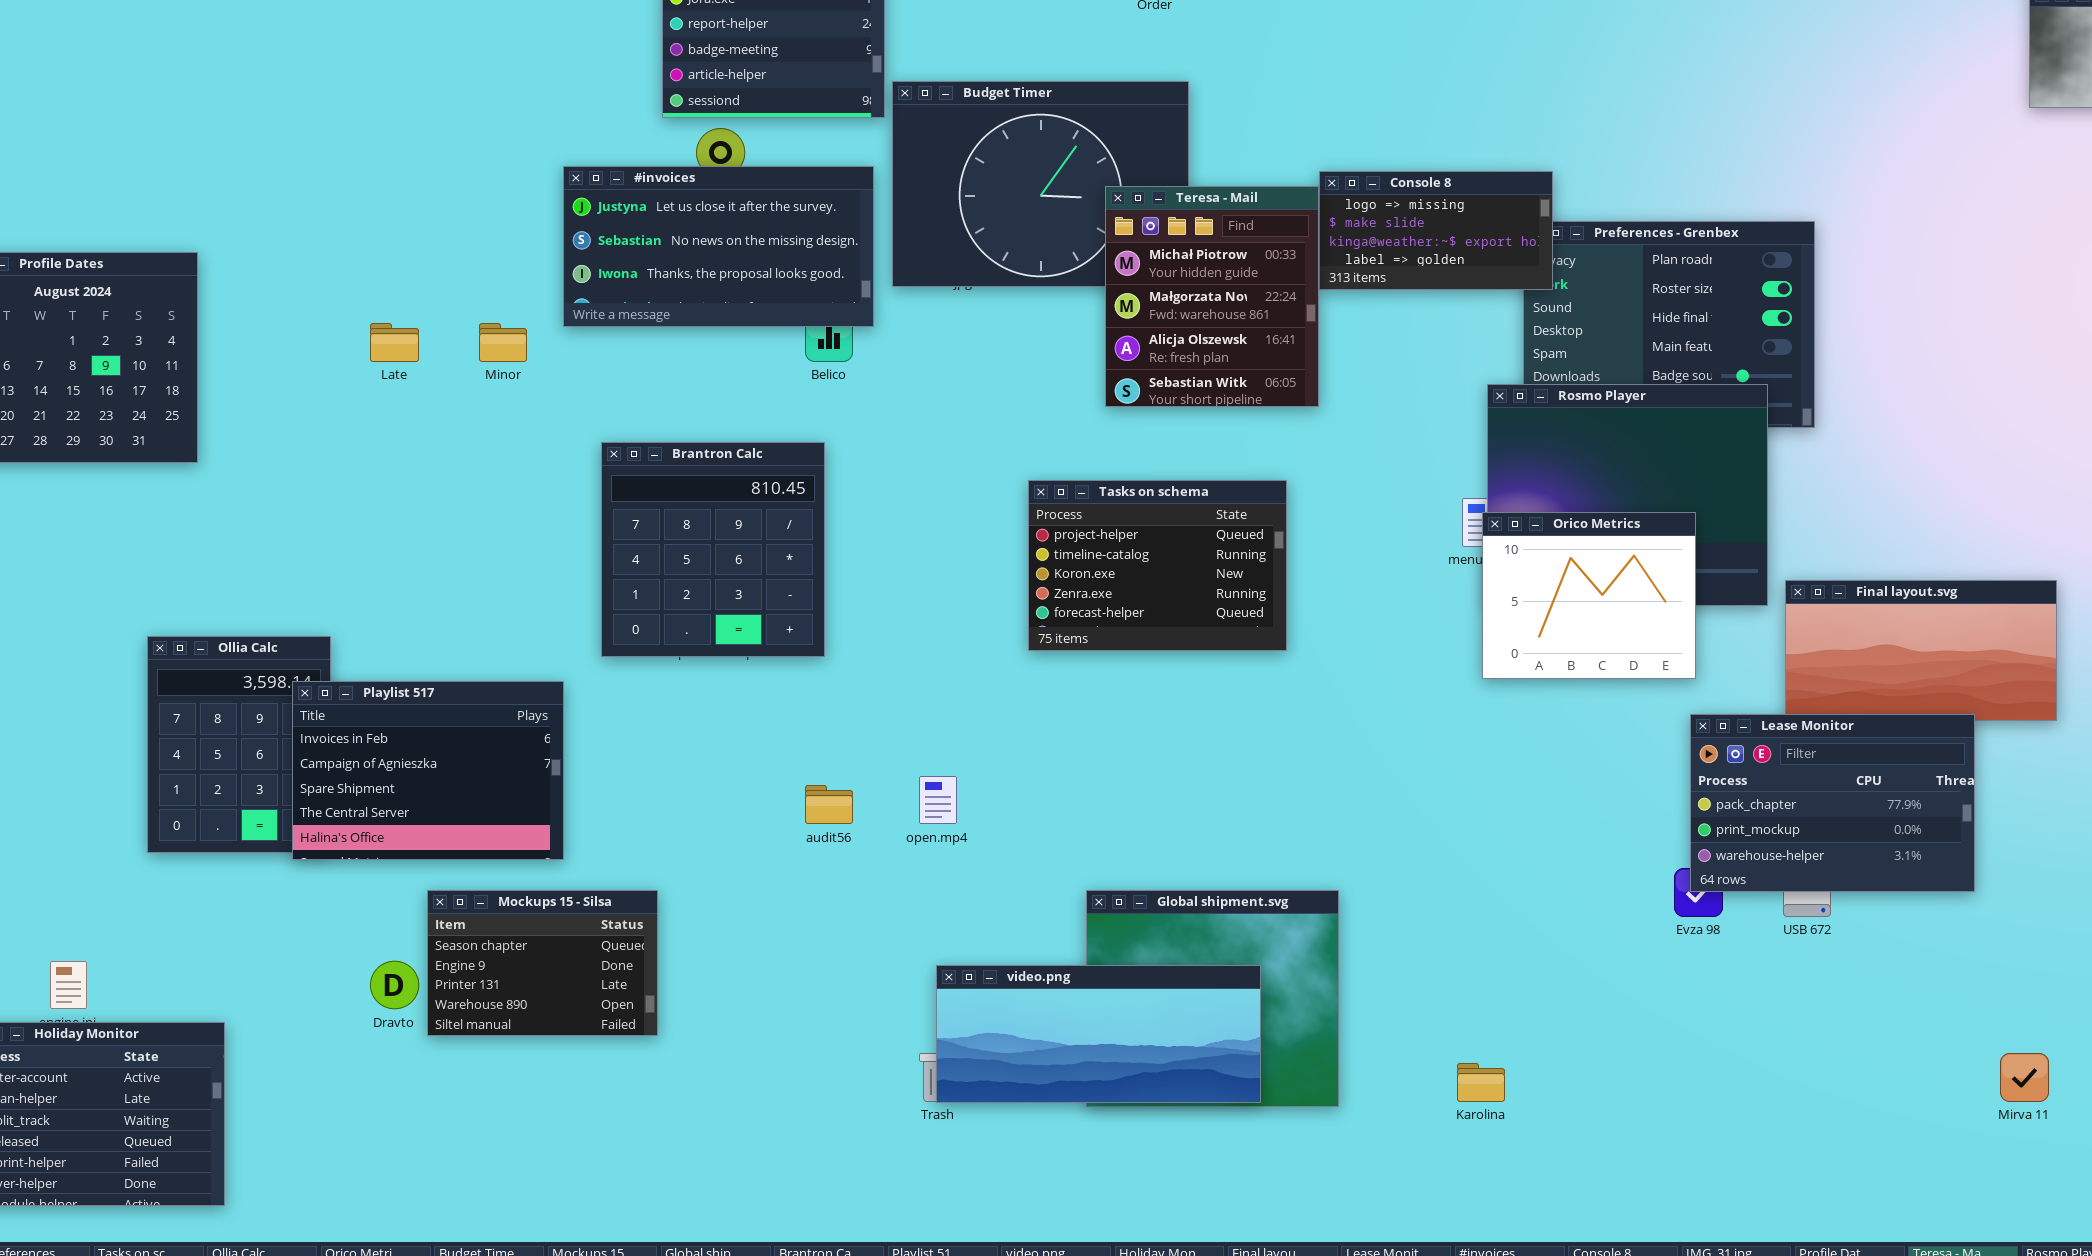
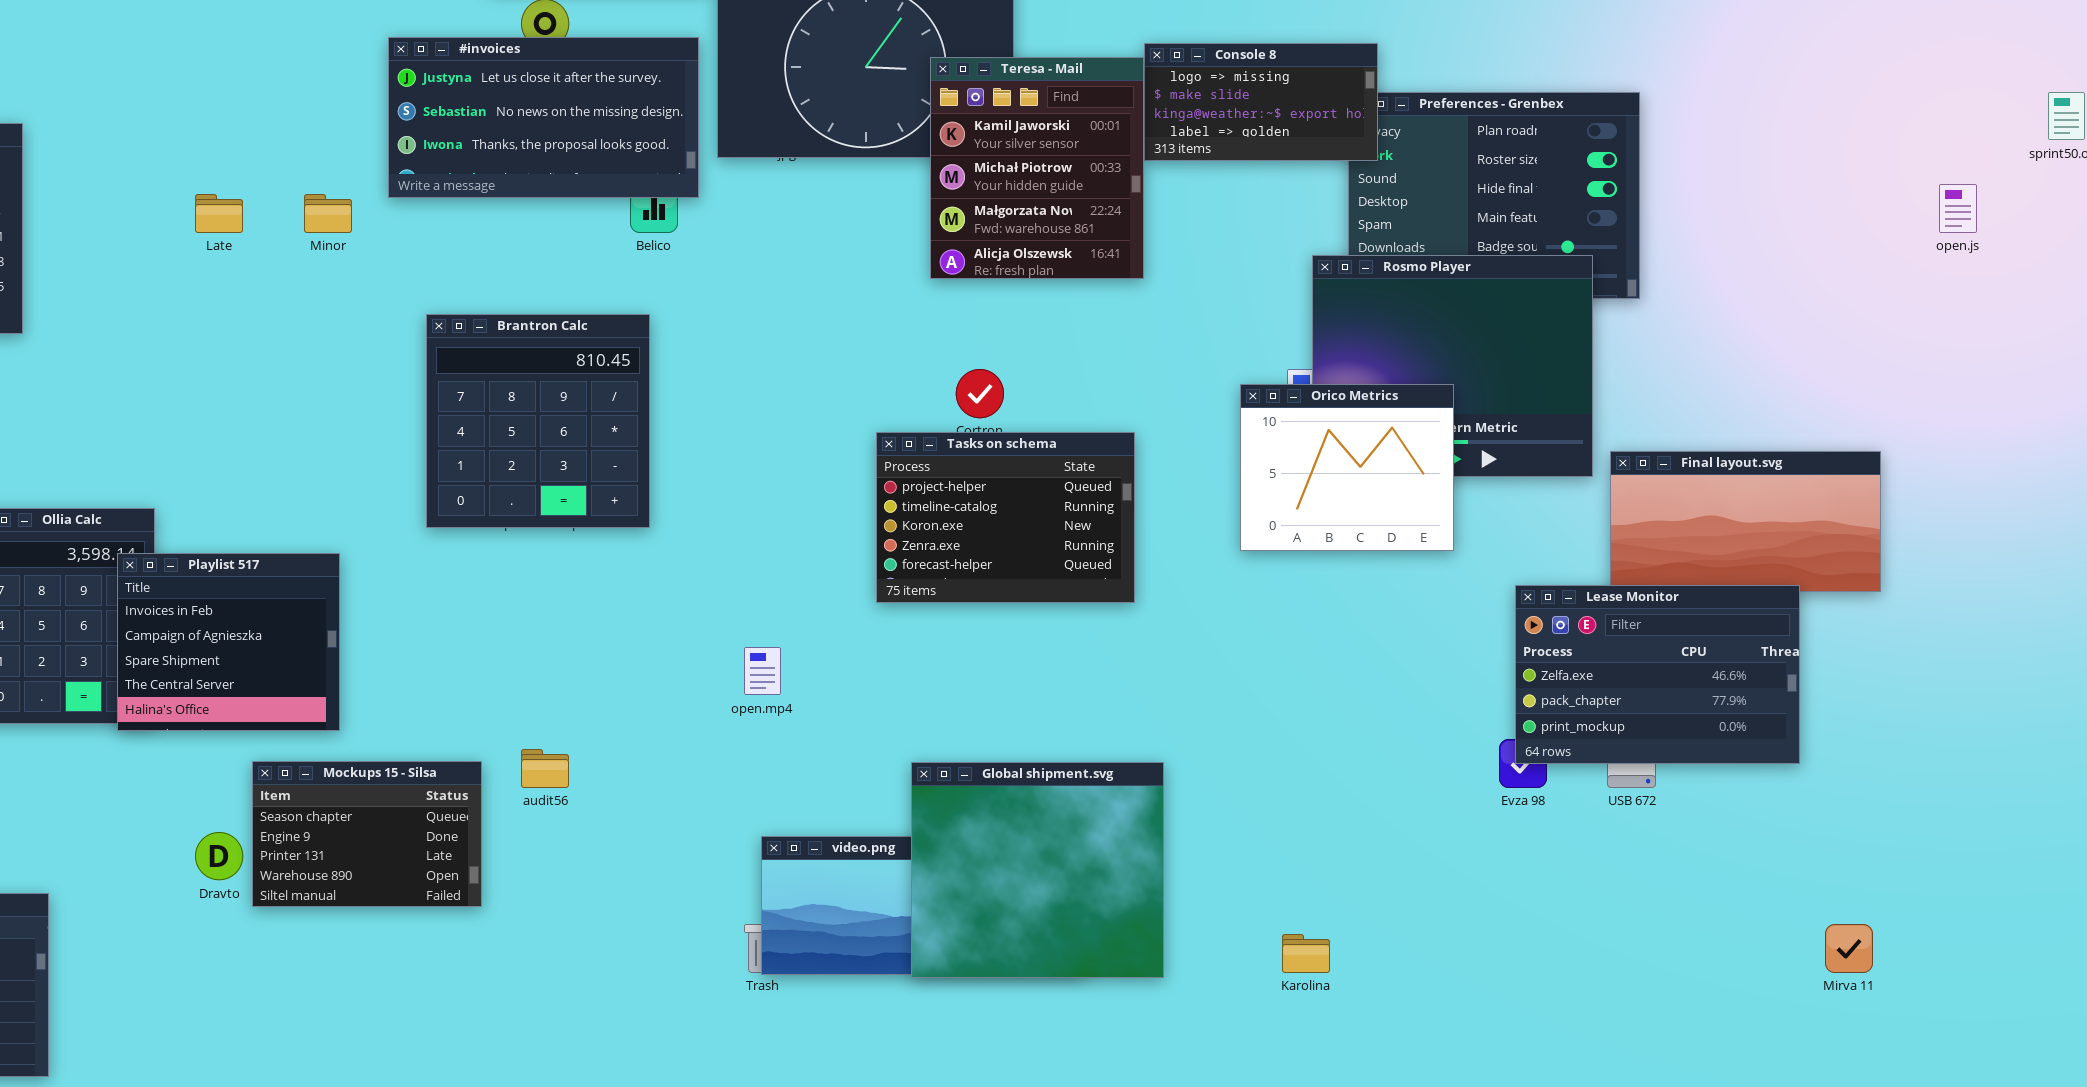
Teresa - Mail: [1105,186,1319,407] -> [930,57,1144,279], scrolled up 1 row
Tasks on schema: [1028,480,1287,651] -> [876,432,1135,603], moved
Orico Metrics: [1482,512,1696,679] -> [1240,384,1454,551], moved
Playlist 517: [292,681,564,860] -> [117,553,340,731], resized
Lease Monitor: [1690,714,1975,892] -> [1515,585,1800,764], scrolled up 1 row
audit56: [805,785,853,824] -> [521,749,569,788], moved
Global shipment.svg: [1086,890,1339,1107] -> [911,762,1164,978], raised

